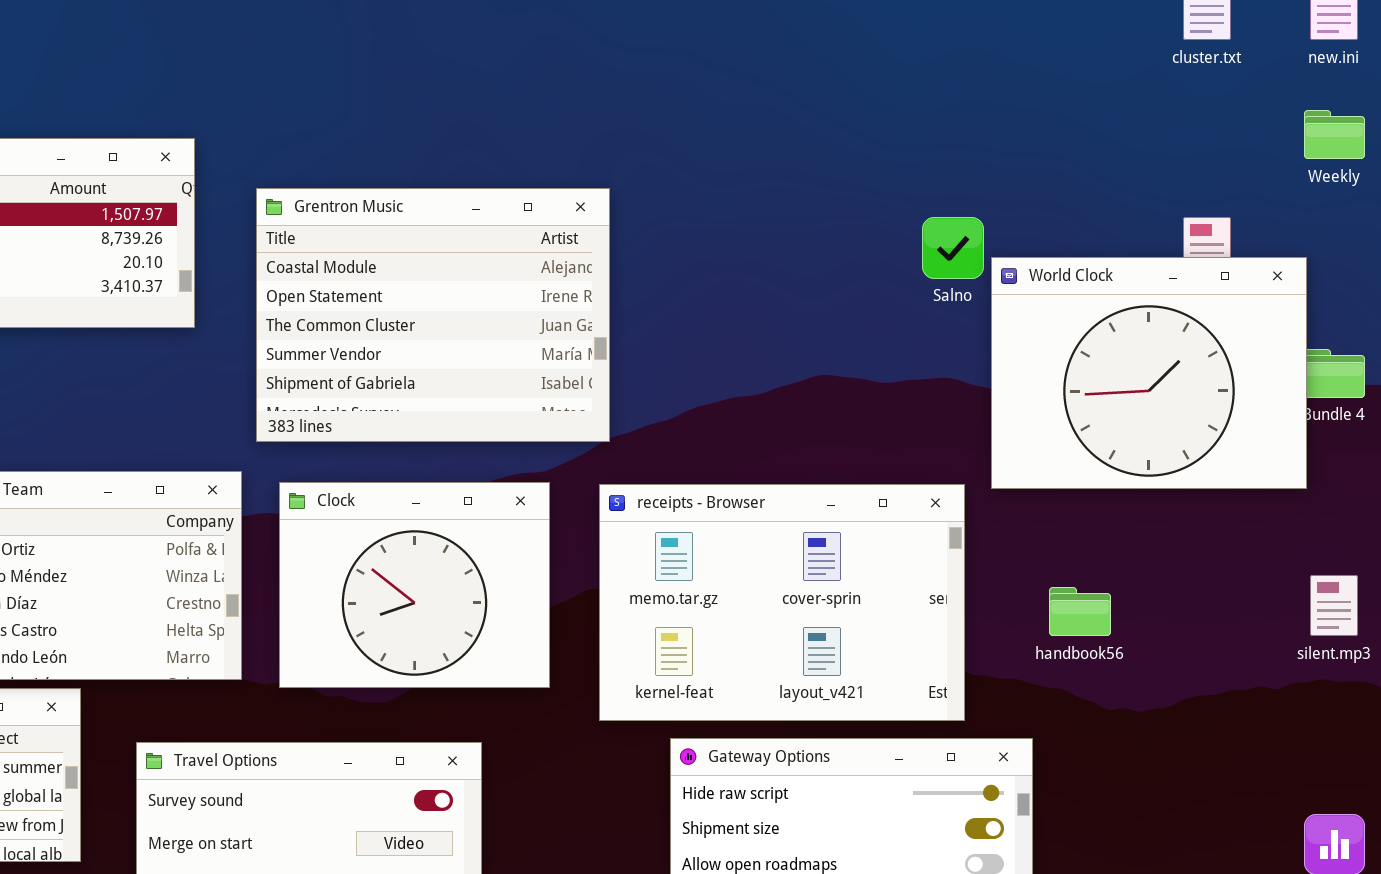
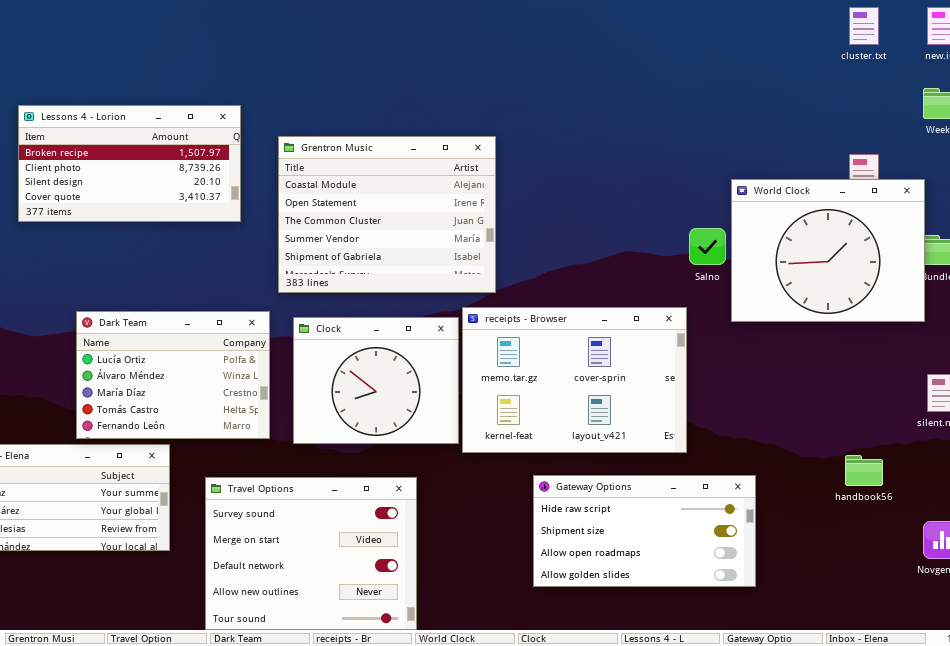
Salno: [922,217,984,279] -> [689,228,726,265], moved
receipts - Browser: [599,484,965,721] -> [462,307,687,453], moved
handbook56: [1049,587,1111,636] -> [845,455,883,486], moved

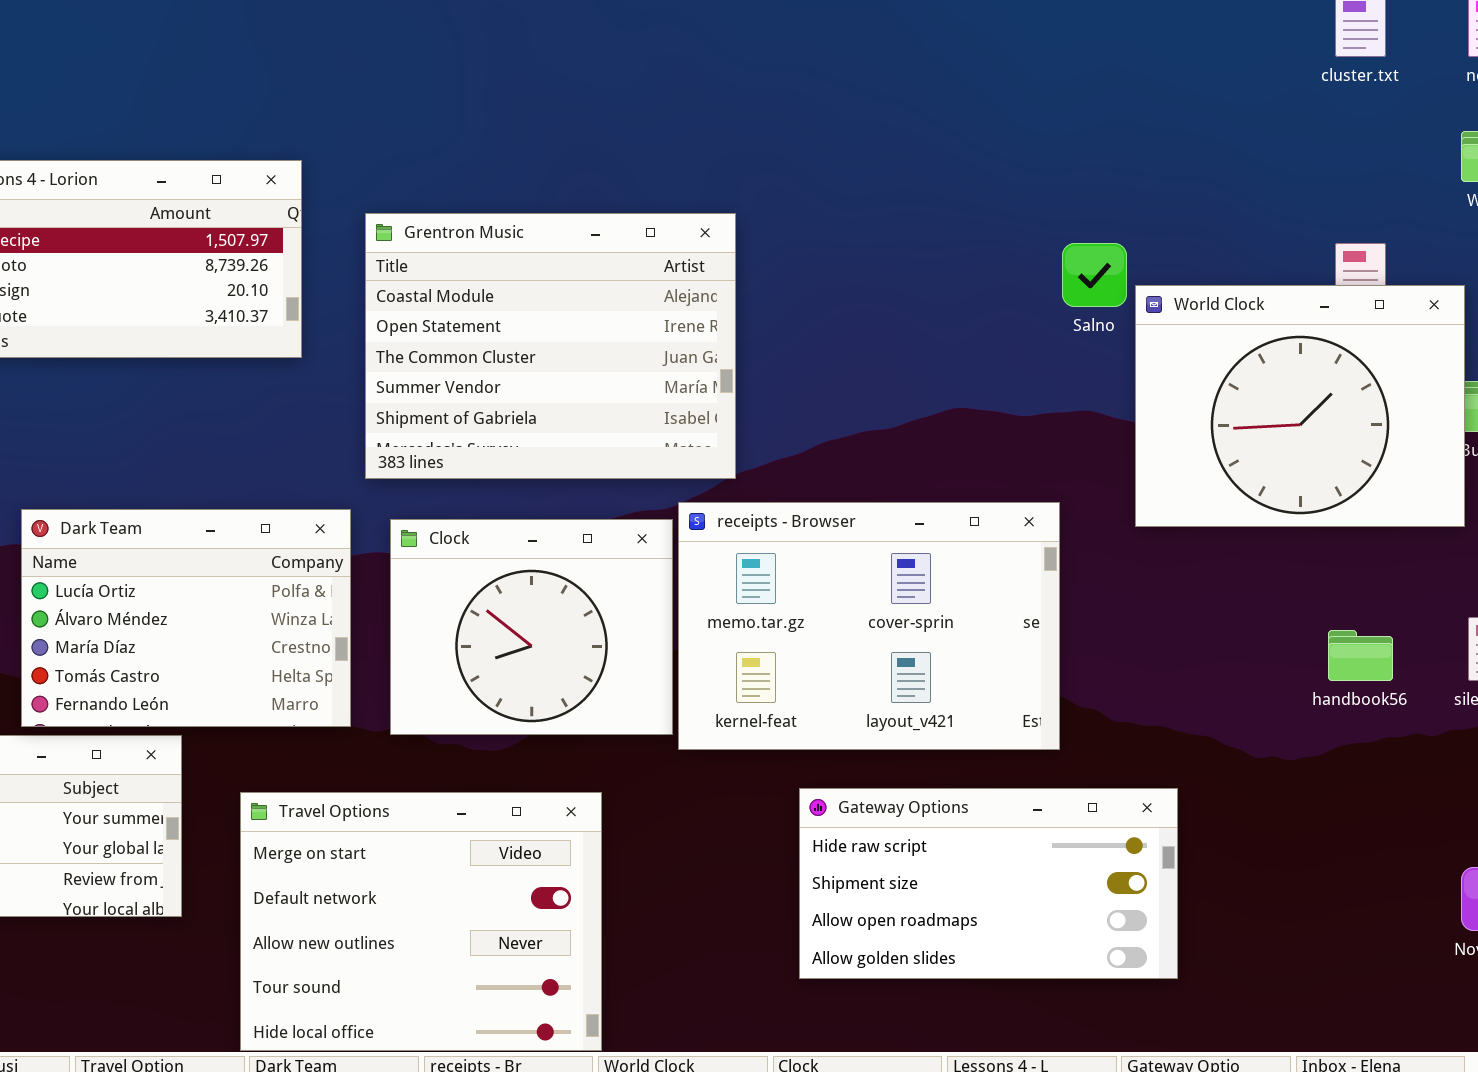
Salno: [689,228,726,265] -> [1062,243,1127,307], moved
handbook56: [845,455,883,486] -> [1328,630,1393,681], moved
Travel Options: [205,477,417,630] -> [240,792,602,1051], scrolled down 1 row

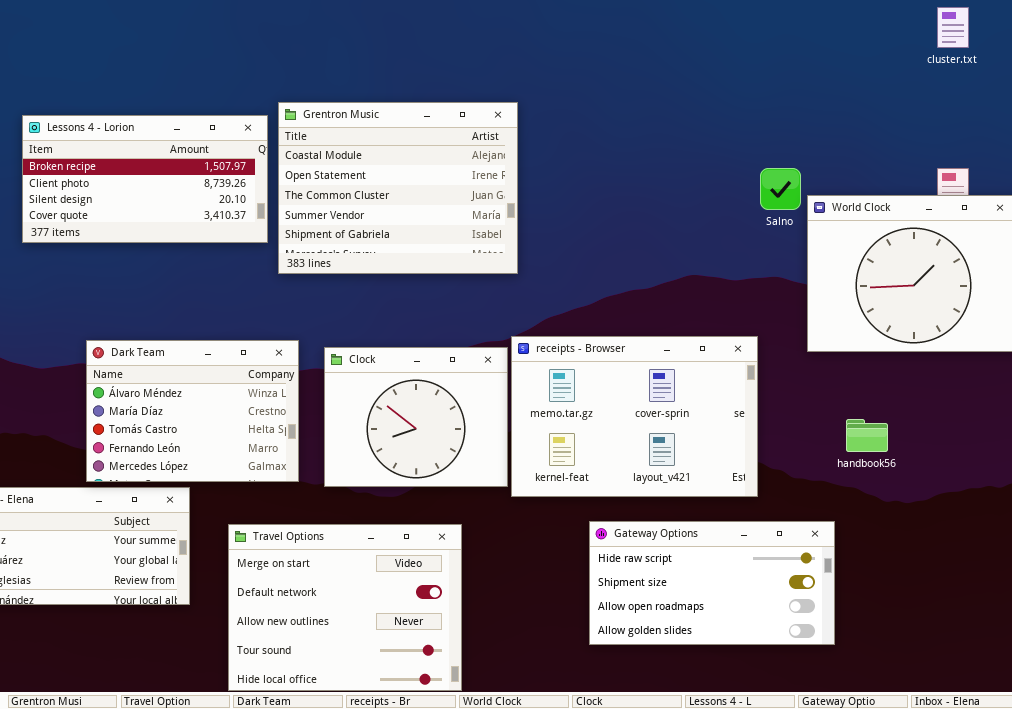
Grentron Music: [365,213,736,479] -> [278,102,518,274], moved
Dark Team: [21,509,351,727] -> [86,340,299,482], scrolled down 1 row
handbook56: [1328,630,1393,681] -> [846,419,888,452], moved

